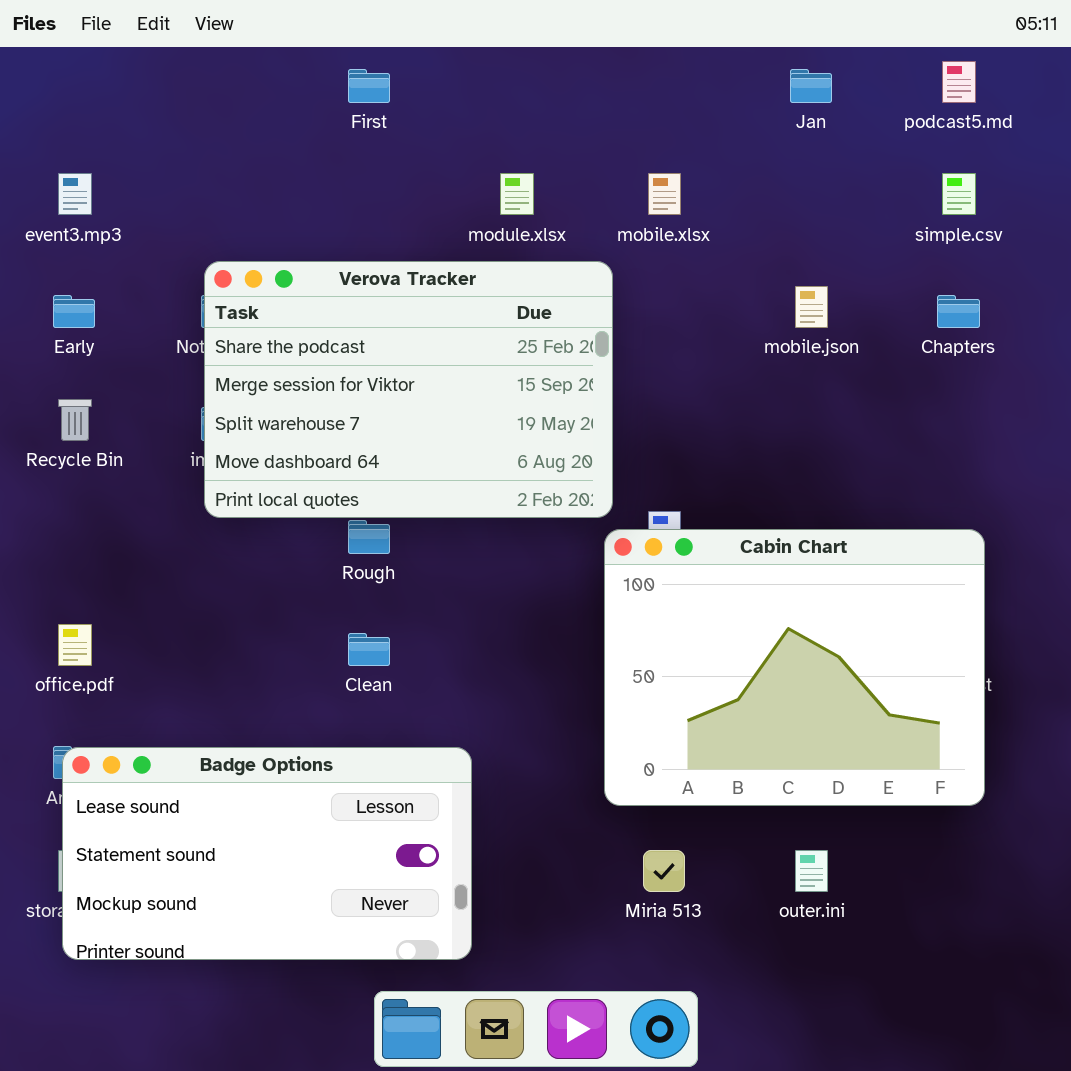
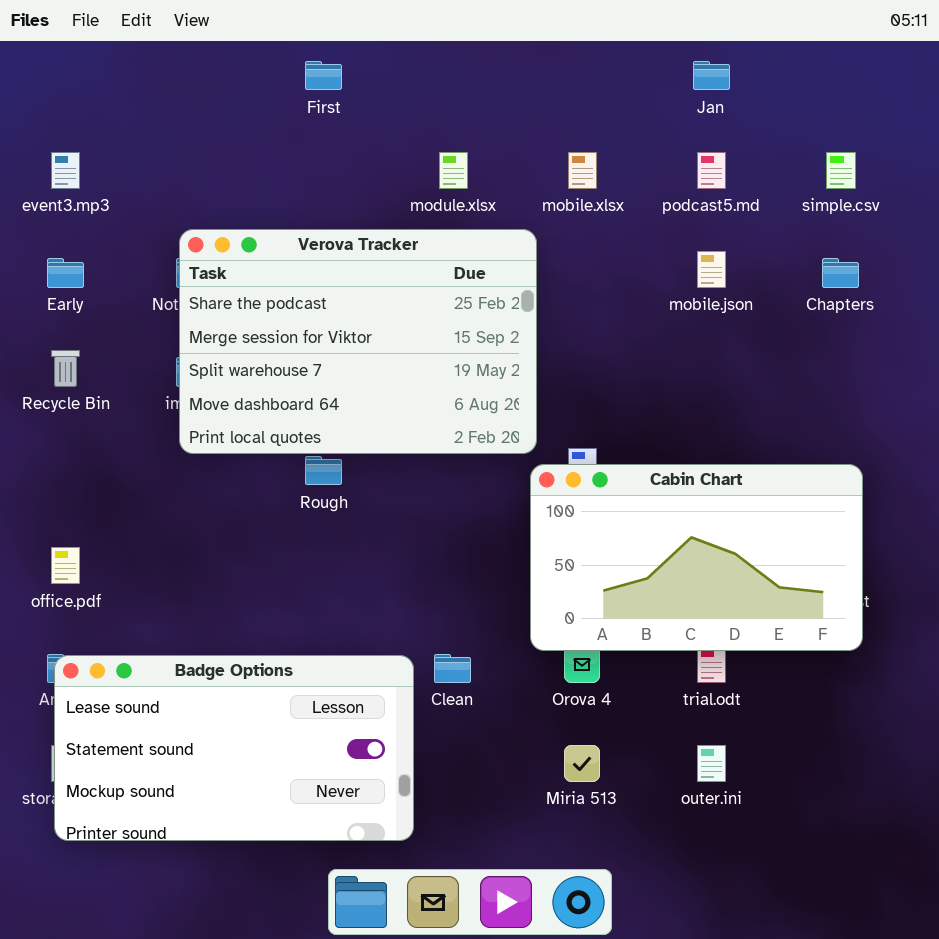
podcast5.md: [942,61,976,103] -> [697,152,726,189], moved
Cabin Chart: [604,529,985,806] -> [530,464,863,651], resized
Clean: [348,633,390,666] -> [434,654,471,683], moved

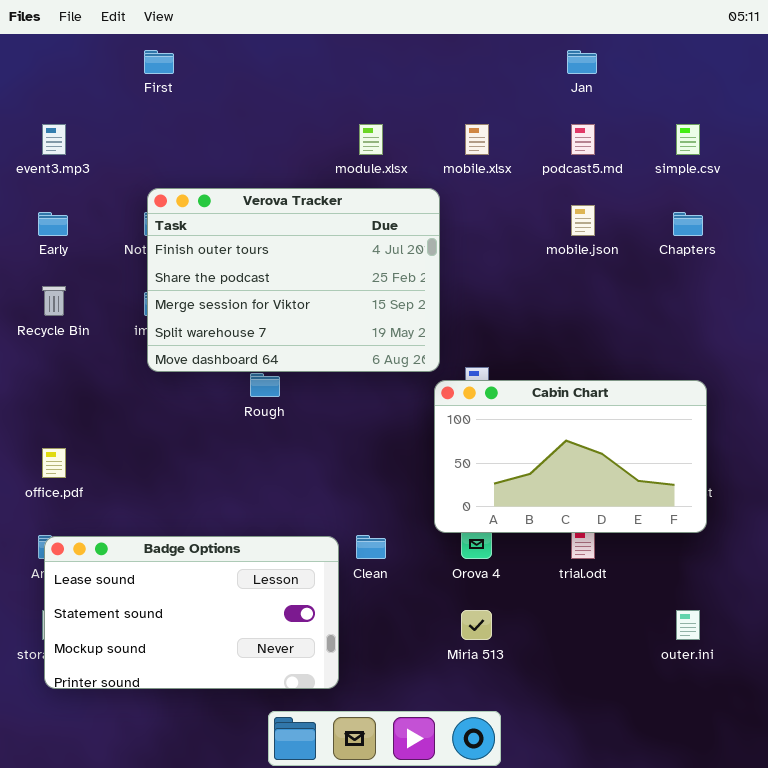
First: [305,61,342,90] -> [144,50,174,74], moved
Verova Tracker: [179,229,537,454] -> [147,188,440,372], scrolled up 1 row
outer.ini: [697,745,726,782] -> [676,610,700,640], moved

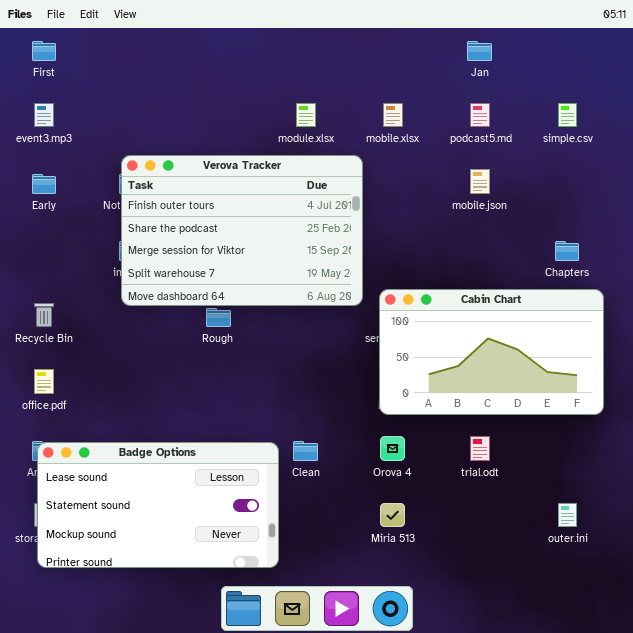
First: [144,50,174,74] -> [32,41,56,61], moved
Chapters: [673,212,703,236] -> [555,241,579,261], moved
Recycle Bin: [42,286,66,316] -> [34,303,54,327], moved
Cabin Chart: [434,380,707,533] -> [379,289,604,415], moved

